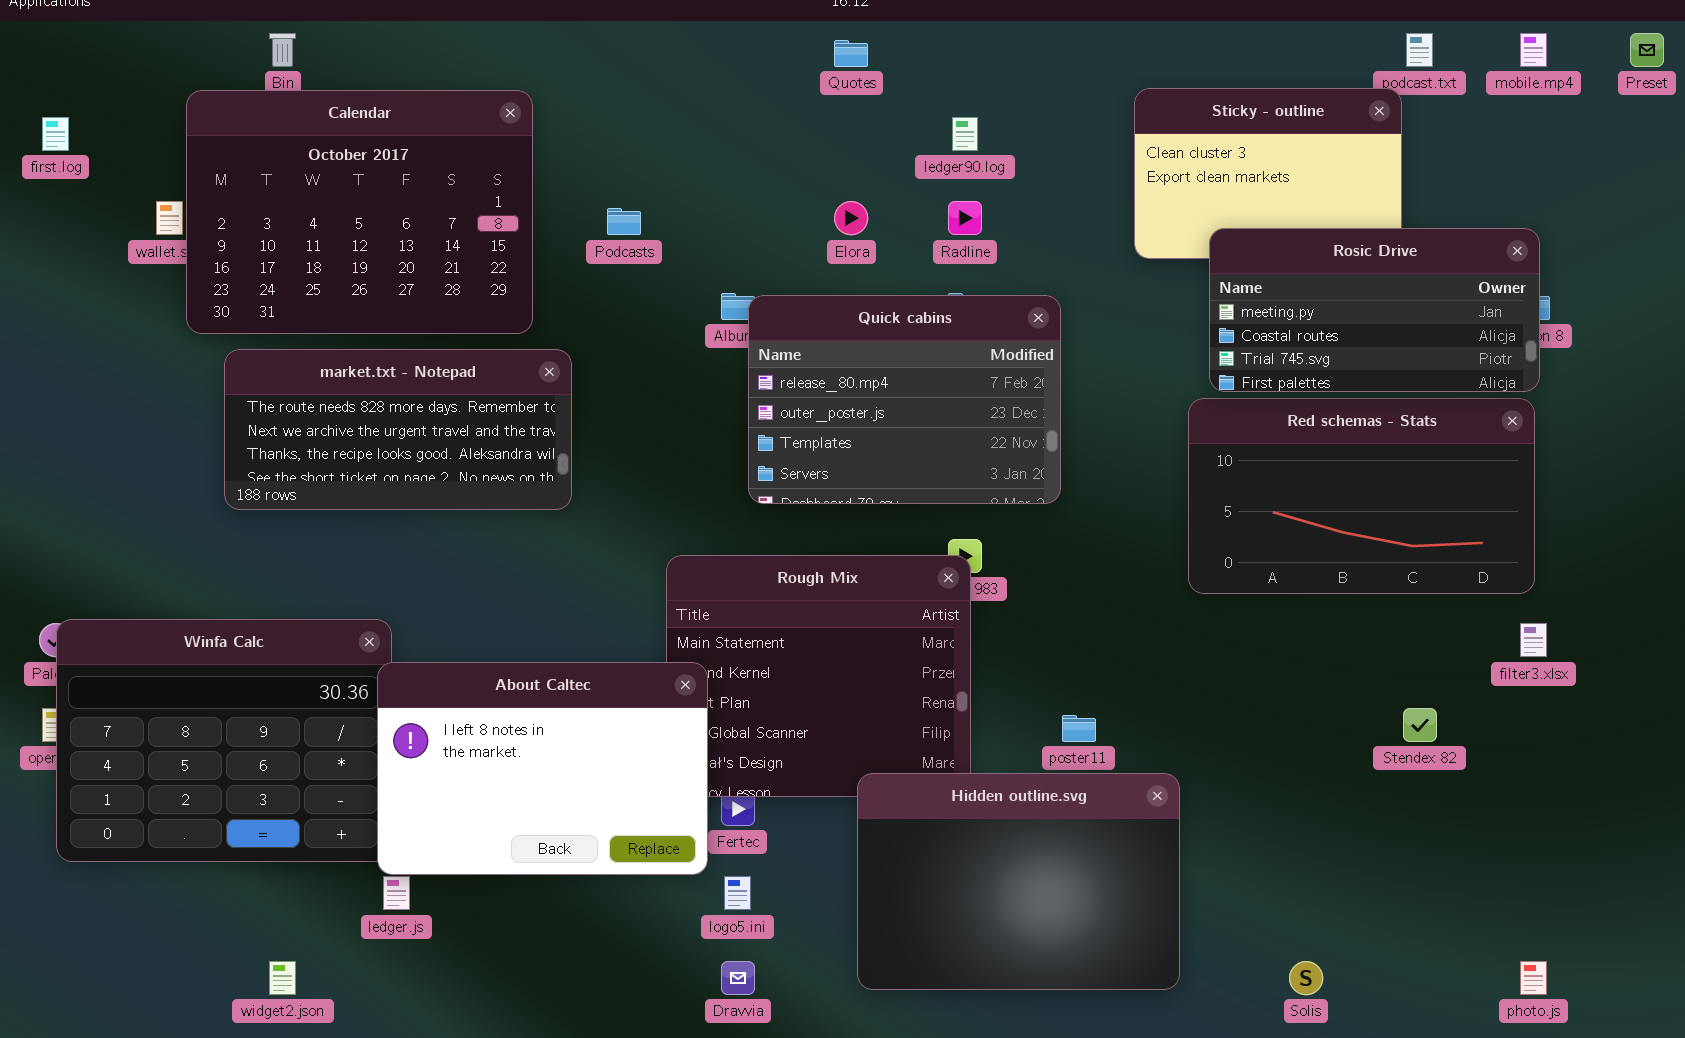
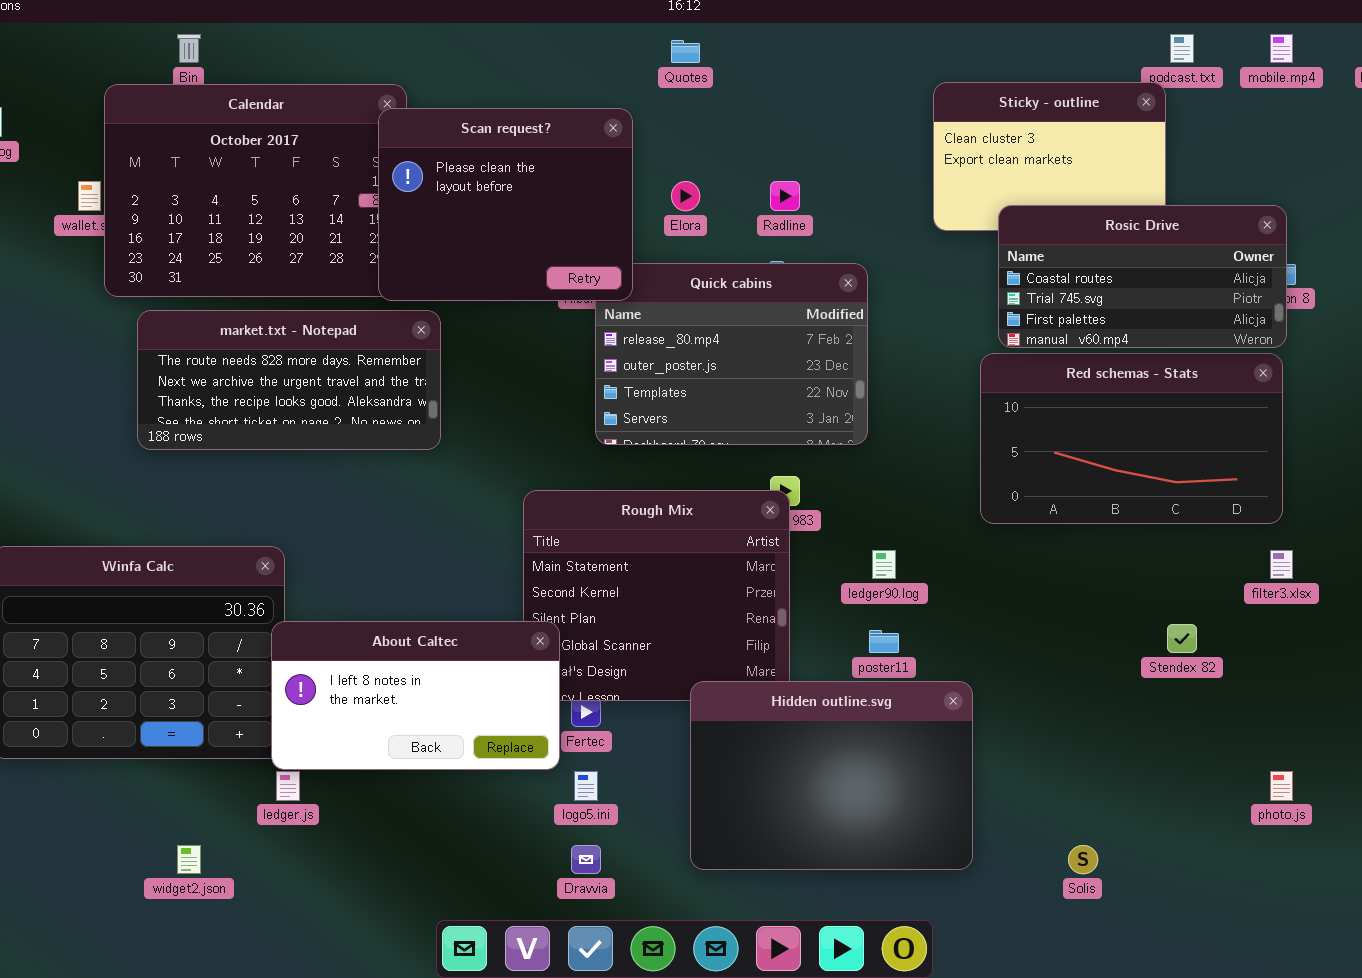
ledger90.log: [952,117,978,151] -> [872,550,896,579], moved
Scan request?: none -> [378,108,633,301], opened
Rosic Drive: [1209,228,1540,392] -> [998,205,1287,348], scrolled down 1 row
About Caltec: [377,662,708,875] -> [271,621,560,770], resized
photo.js: [1520,961,1547,995] -> [1270,771,1293,801], moved

